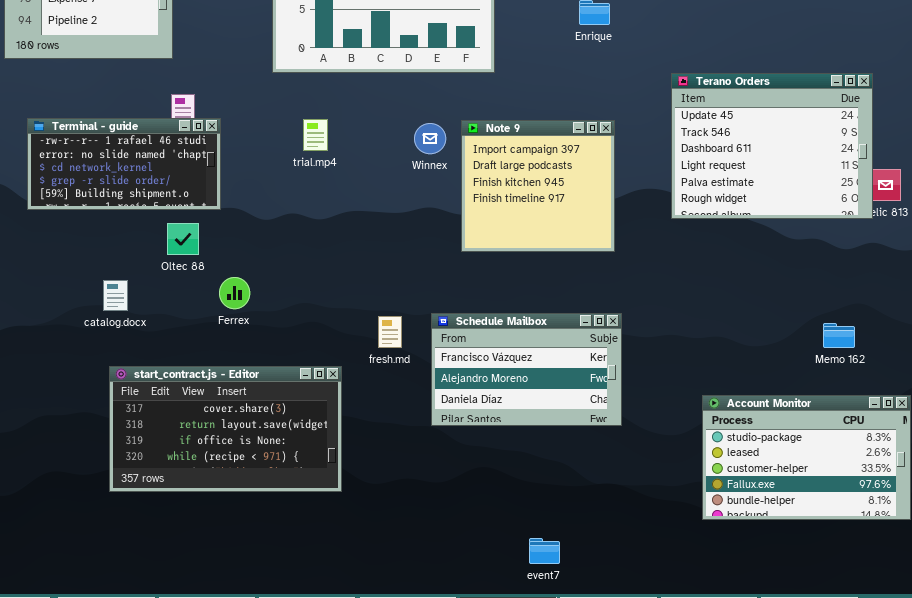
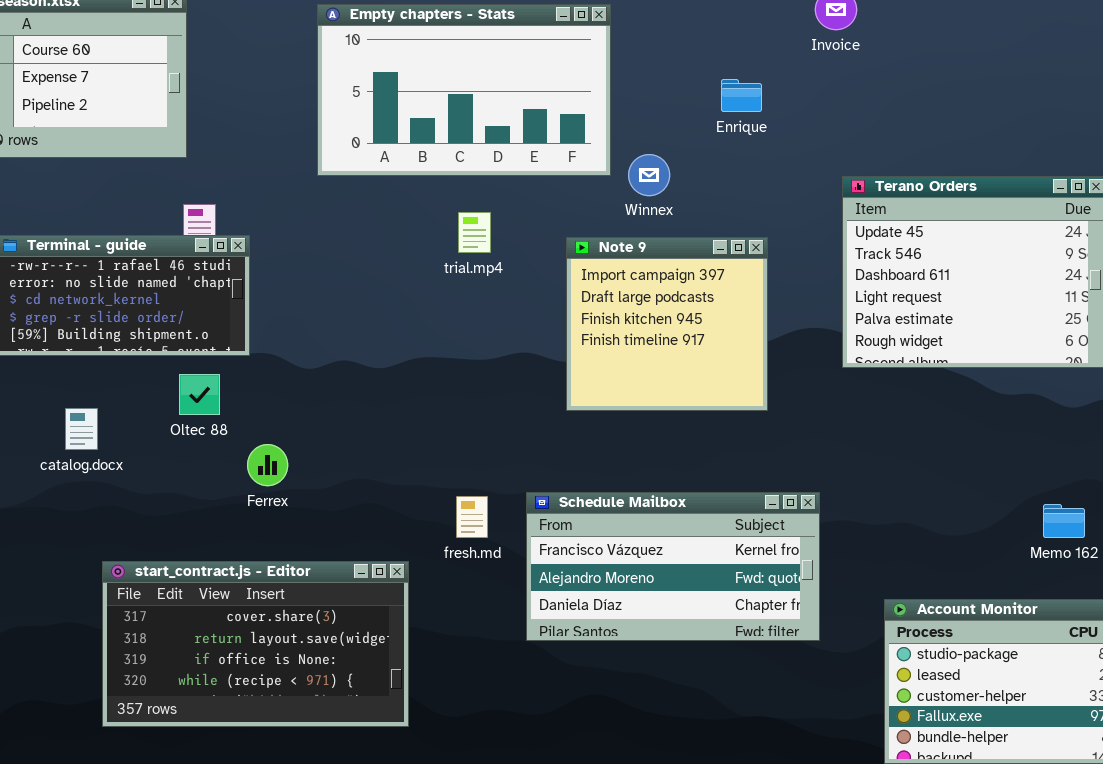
trial.mp4: [303,119,328,151] -> [458,212,491,253], moved
Winnex: [414,123,446,154] -> [628,154,670,196], moved
catalog.docx: [103,280,128,311] -> [65,408,98,450], moved
Schedule Mailbox: [431,313,622,426] -> [526,492,820,641], resized

